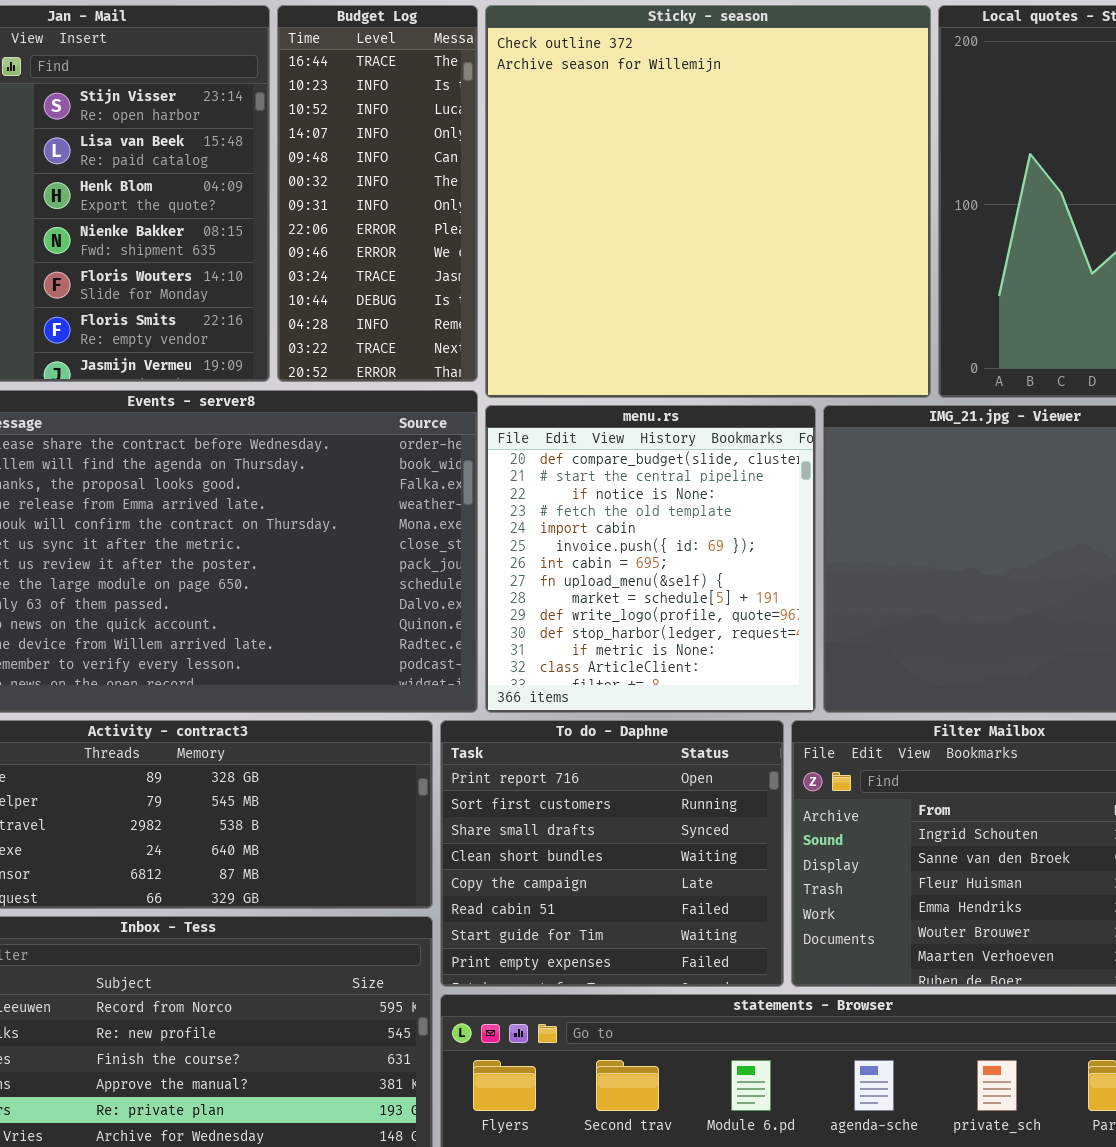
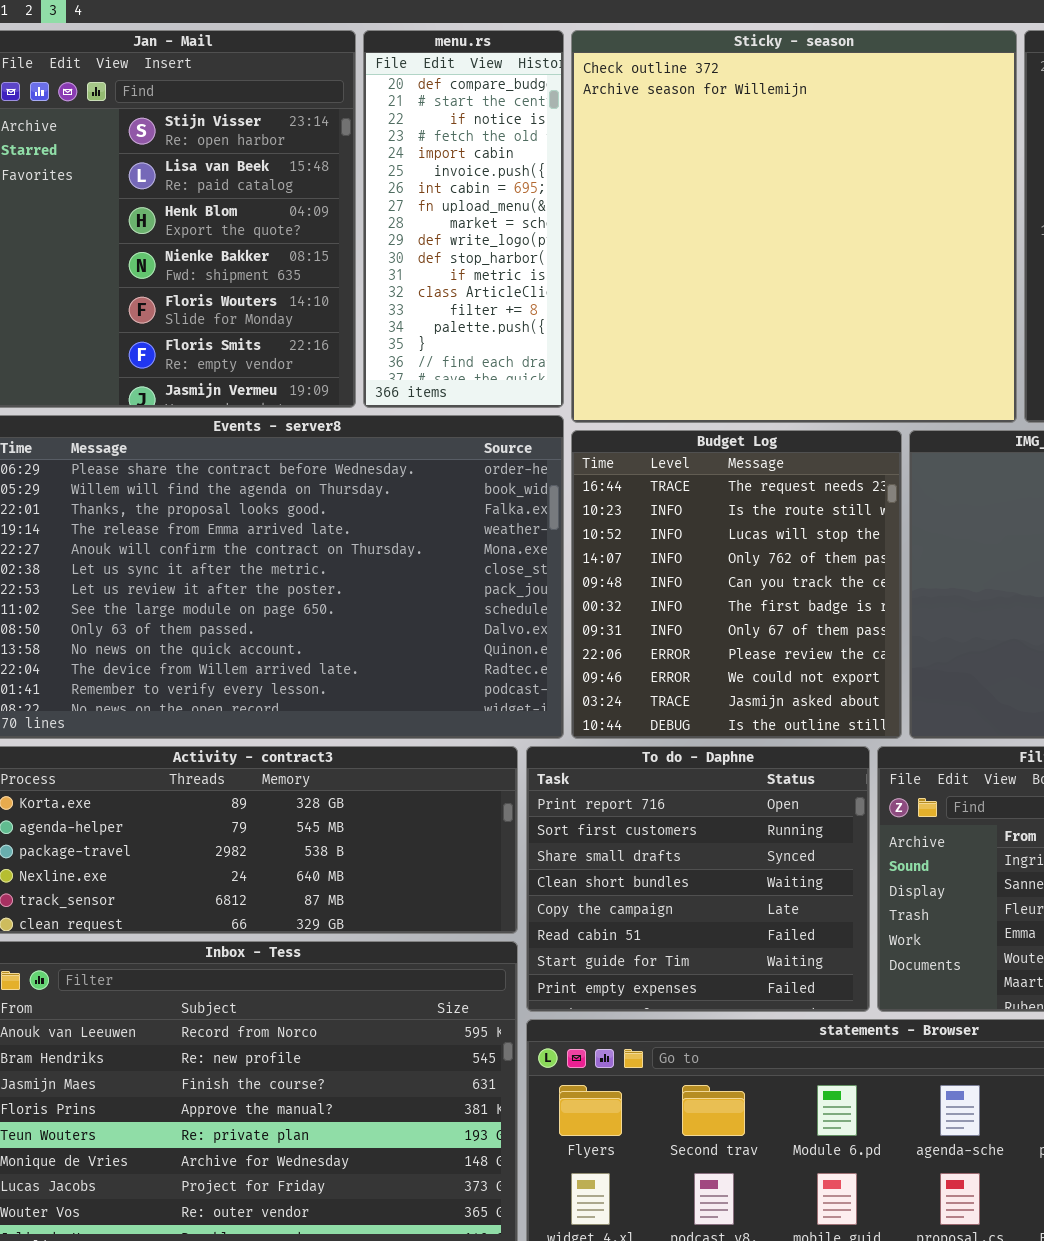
Budget Log: [277,5,478,382] -> [571,430,902,739], moved, resized
menu.rs: [485,405,816,713] -> [363,30,564,408], moved, resized

